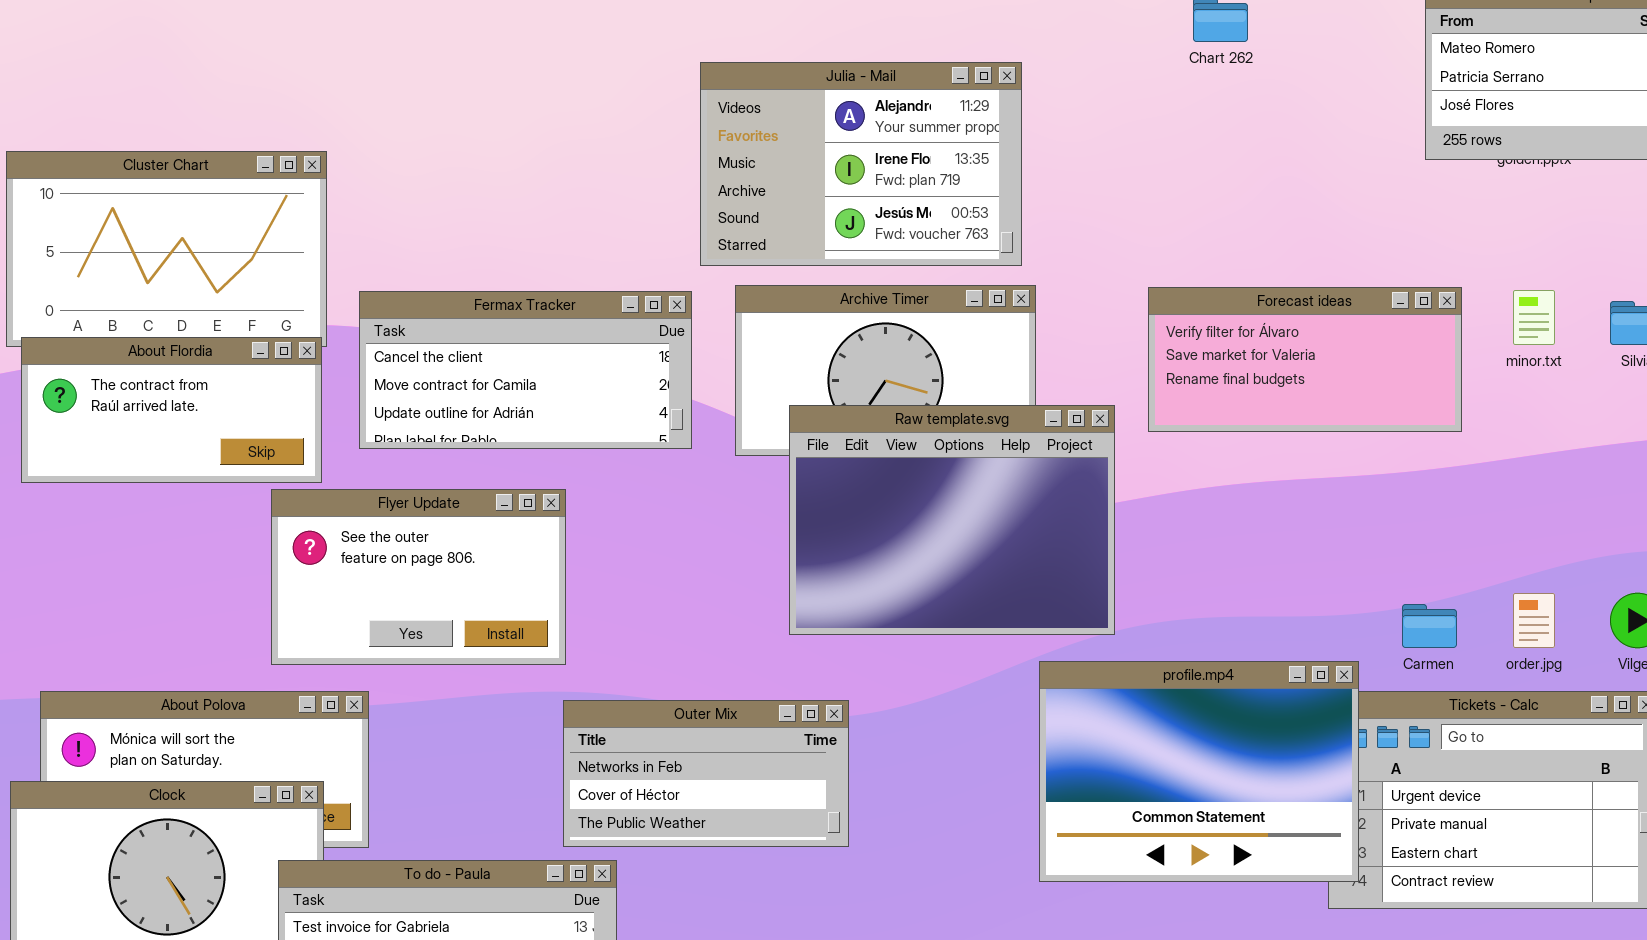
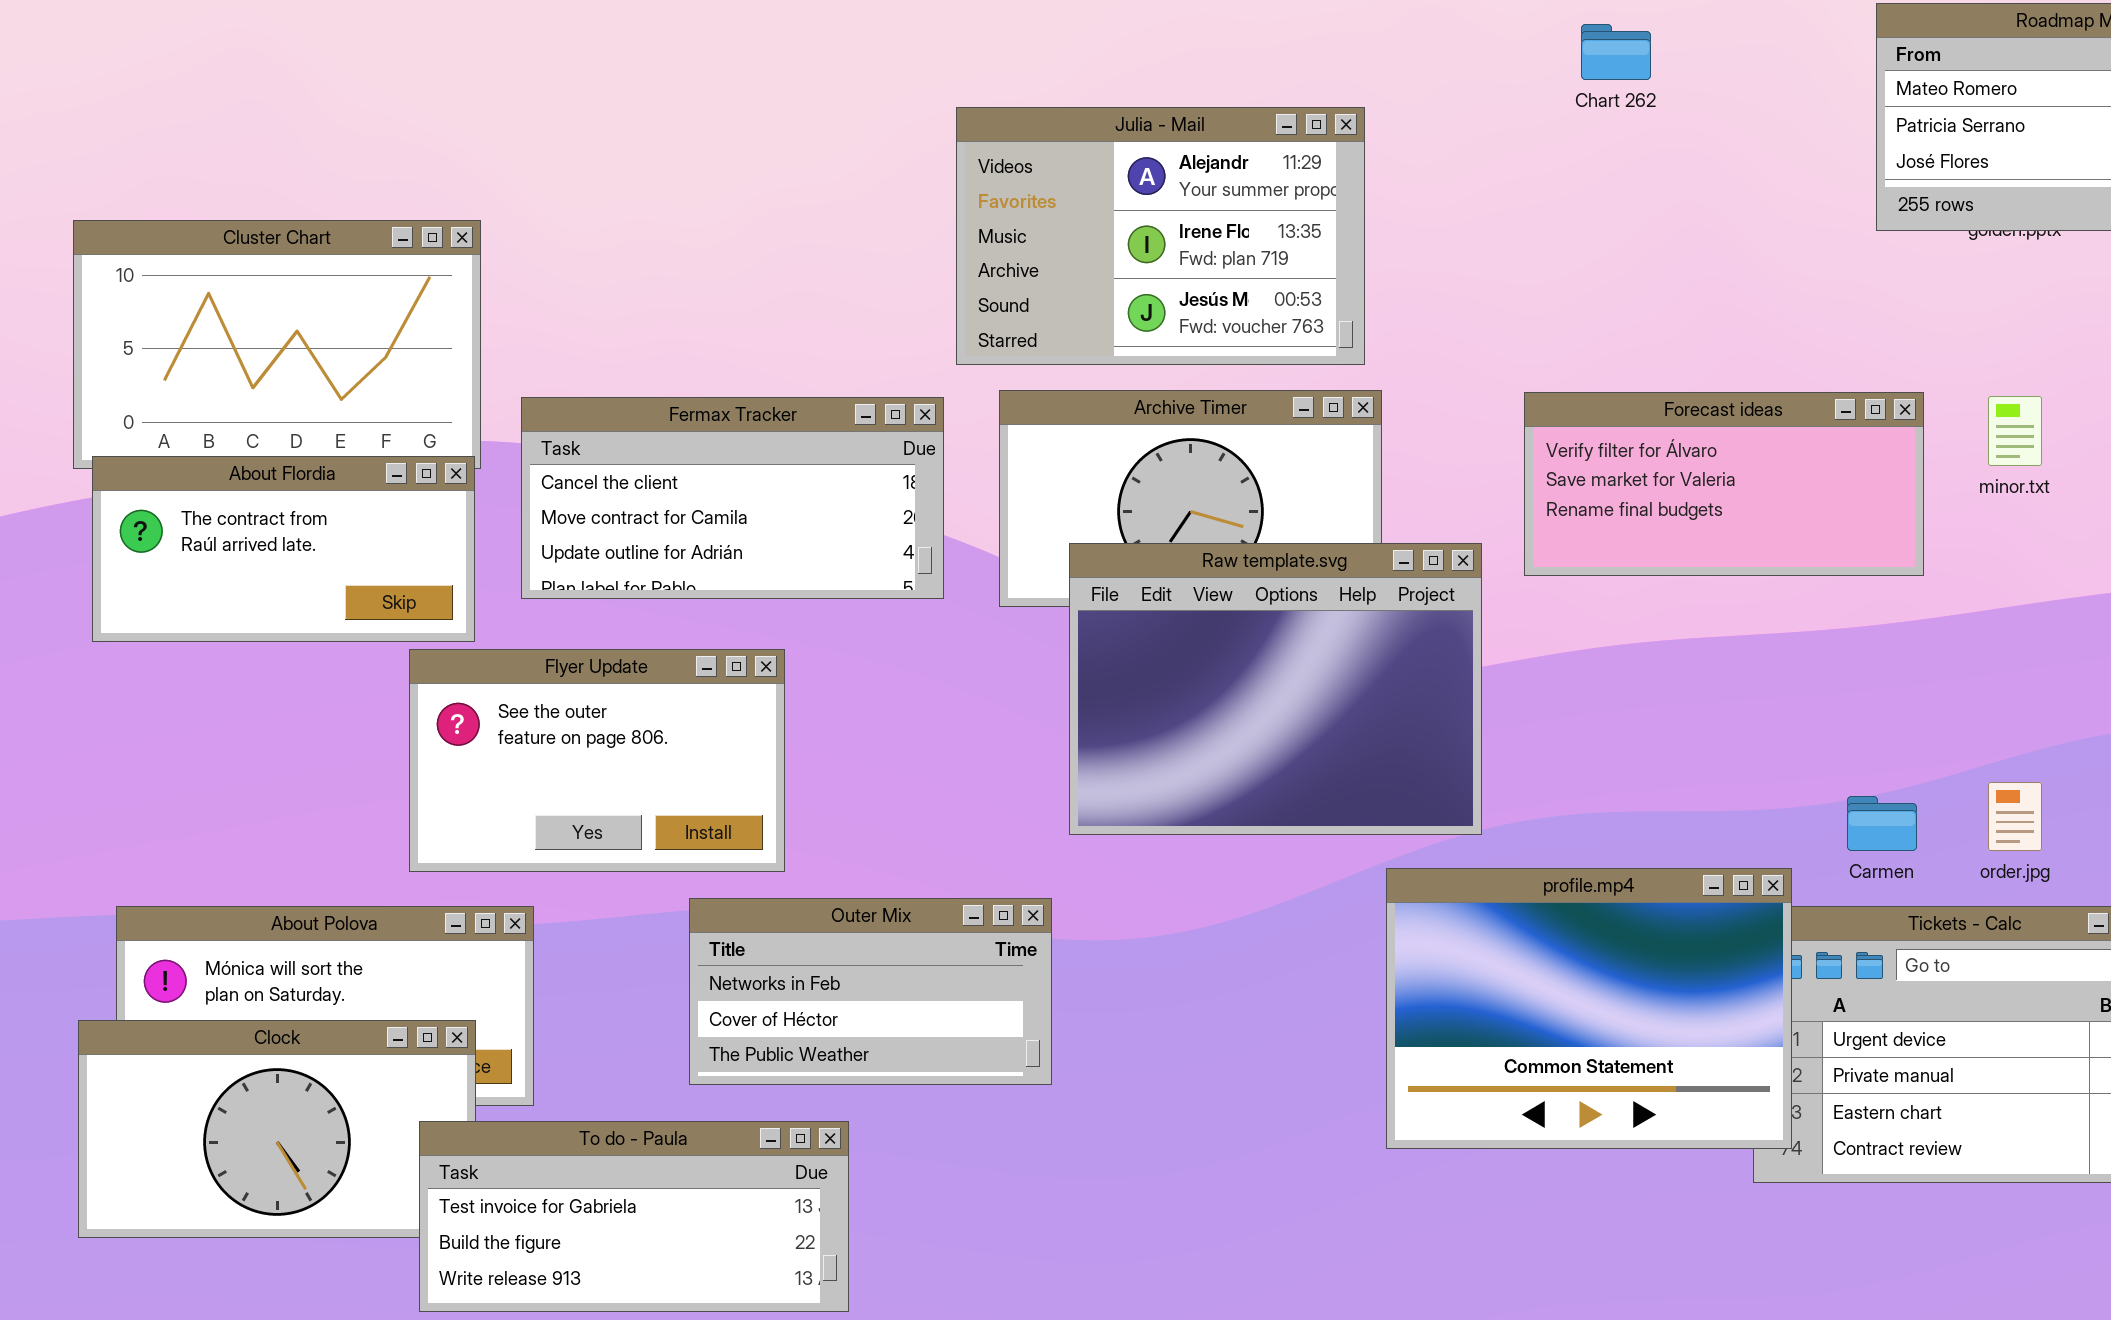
Outer Mix: [563,700,849,847] -> [689,898,1052,1085], moved

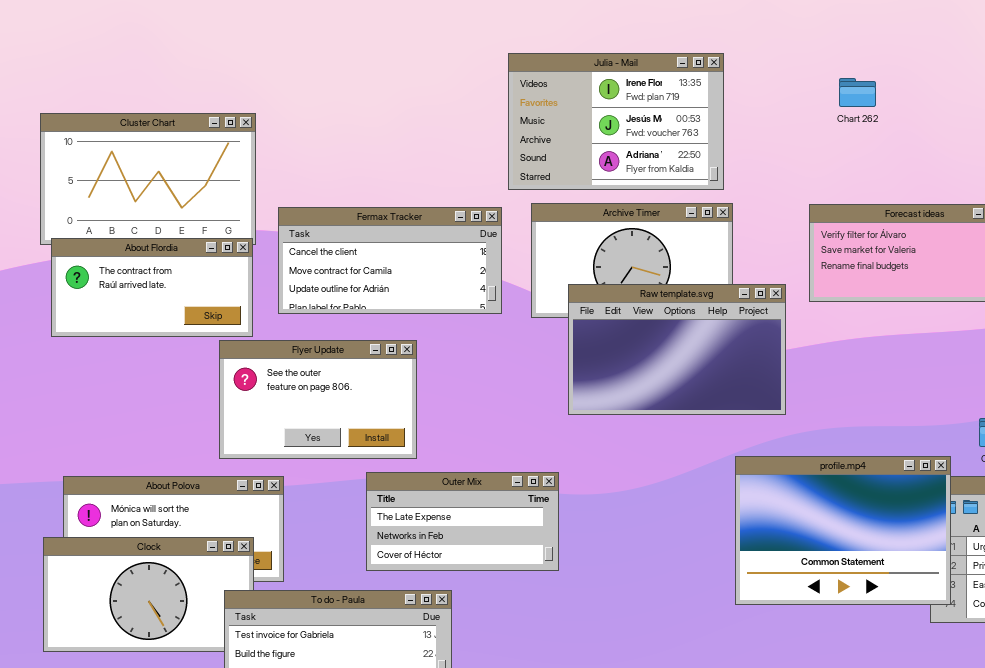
Chart 262: [1581,24,1651,80] -> [839,78,876,107], moved
Julia - Mail: [956,107,1365,365] -> [508,53,724,190], scrolled down 1 row
Raw template.svg: [1069,543,1482,835] -> [568,284,786,415], resized
Outer Mix: [689,898,1052,1085] -> [366,472,559,571], scrolled up 1 row

